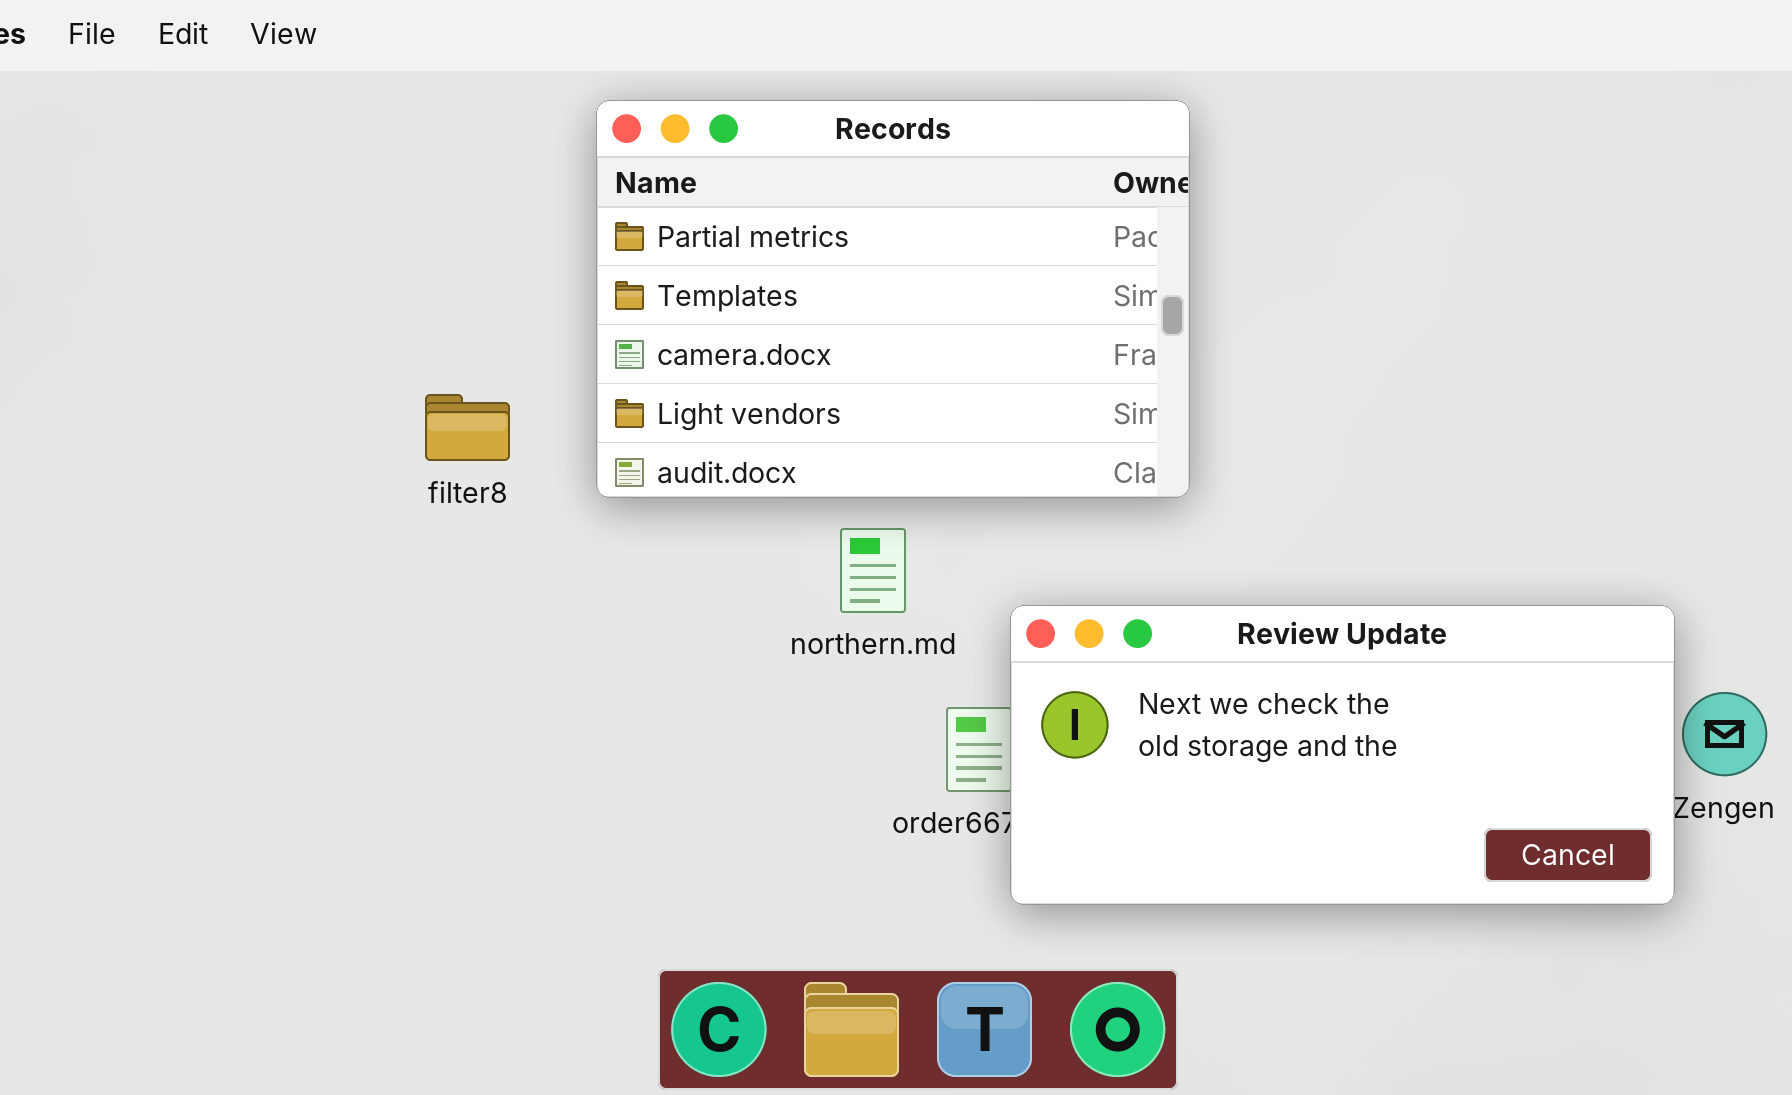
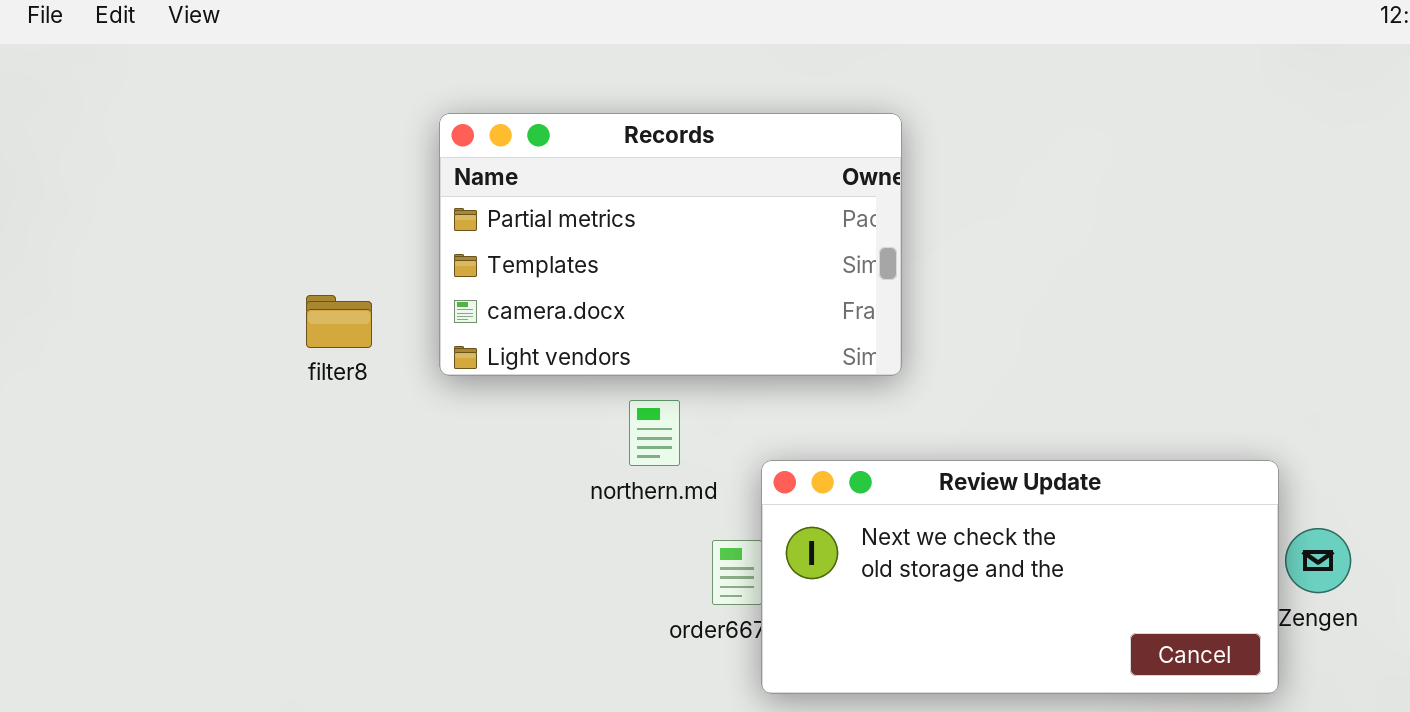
Records: [596,100,1190,498] -> [439,113,902,376], resized

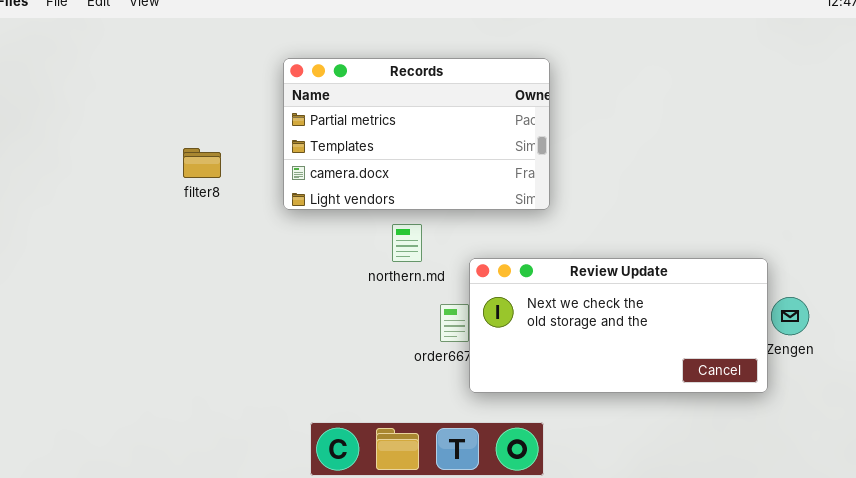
filter8: [306,295,372,348] -> [183,148,221,178], moved

